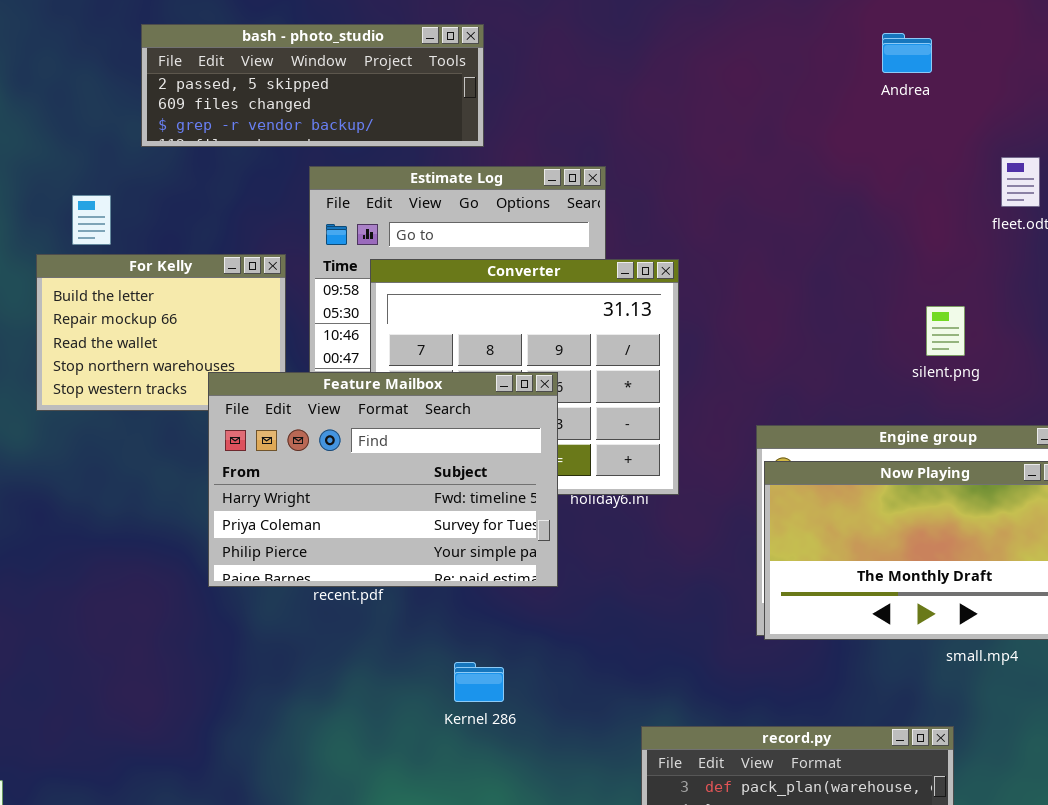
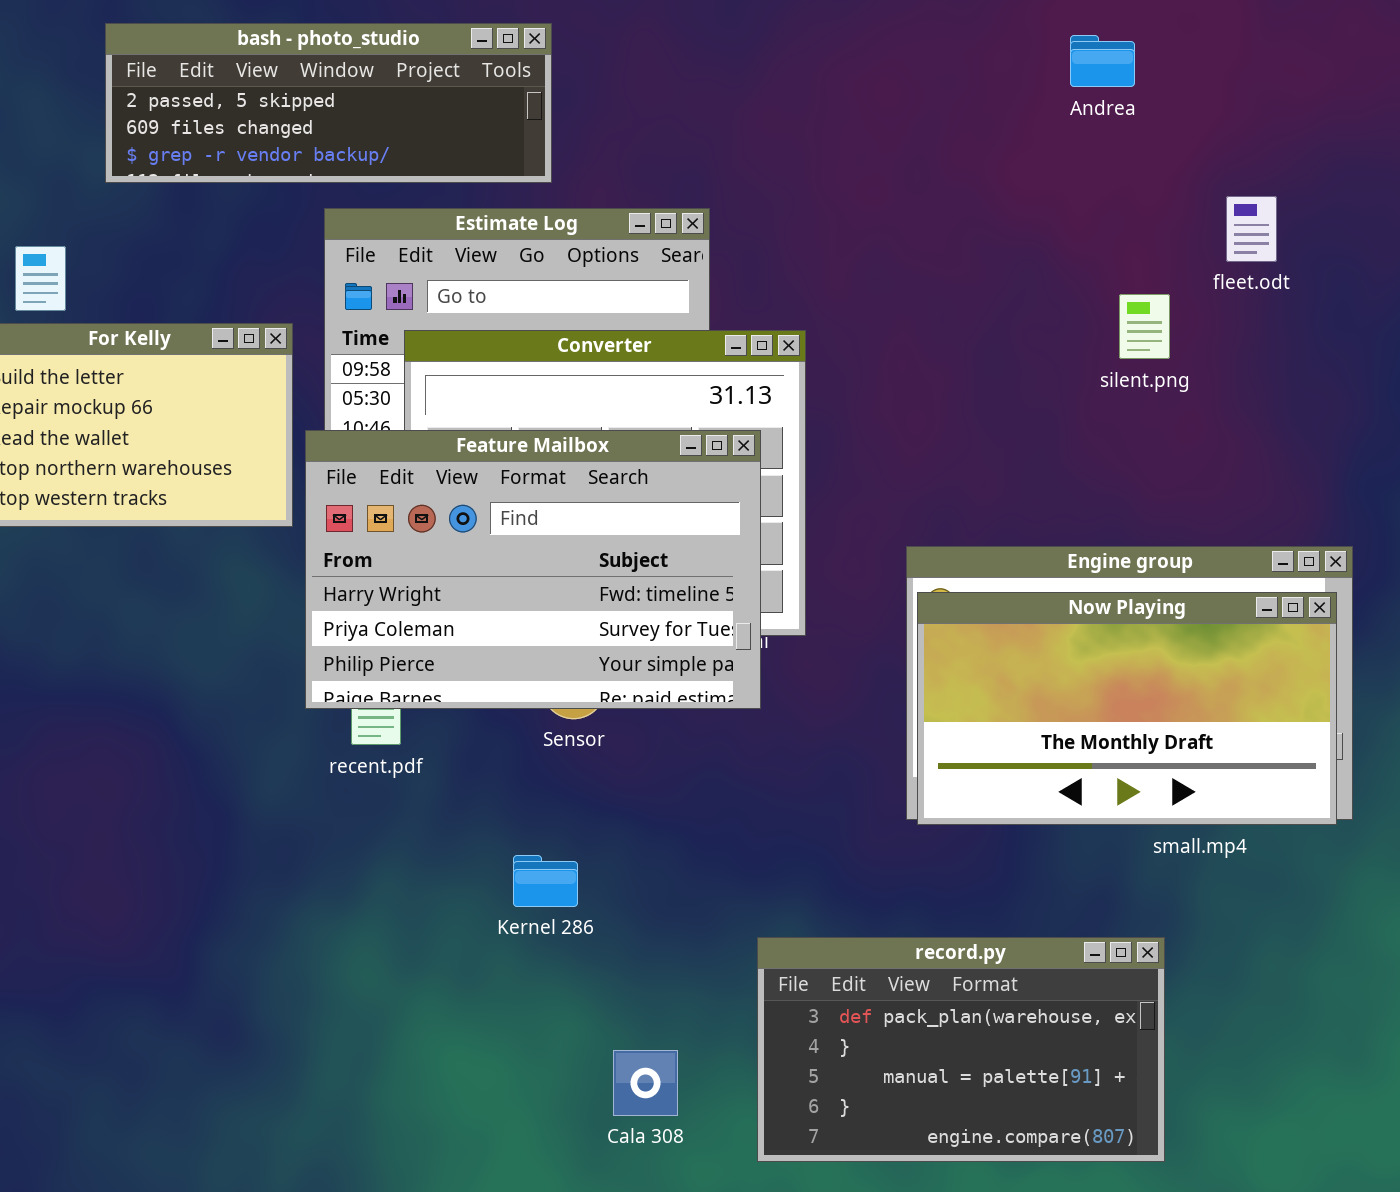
silent.png: [926,306,965,356] -> [1119,294,1170,359], moved
Feature Mailbox: [208,372,558,587] -> [305,430,761,709], moved

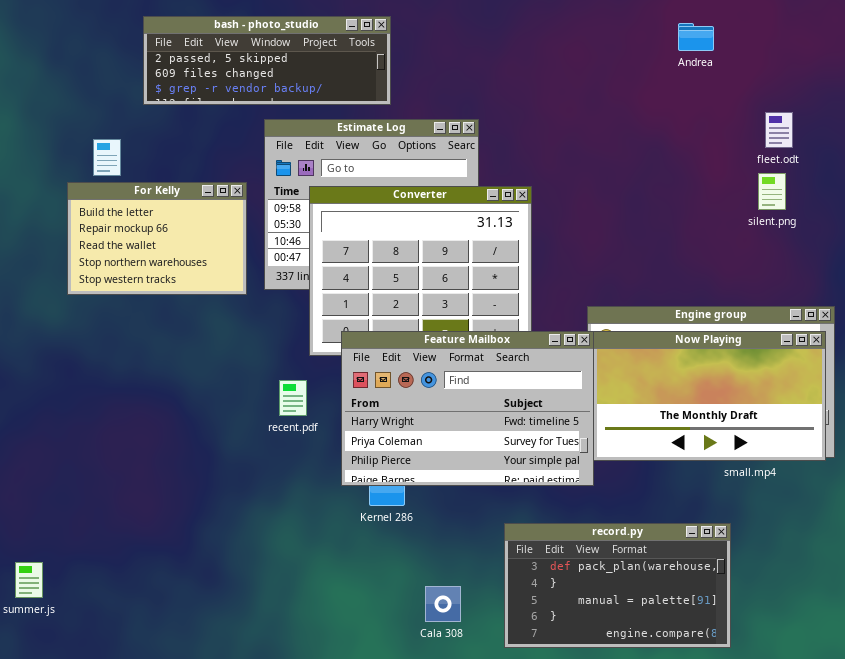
silent.png: [1119,294,1170,359] -> [758,173,786,210], moved
Feature Mailbox: [305,430,761,709] -> [341,331,594,486], moved

